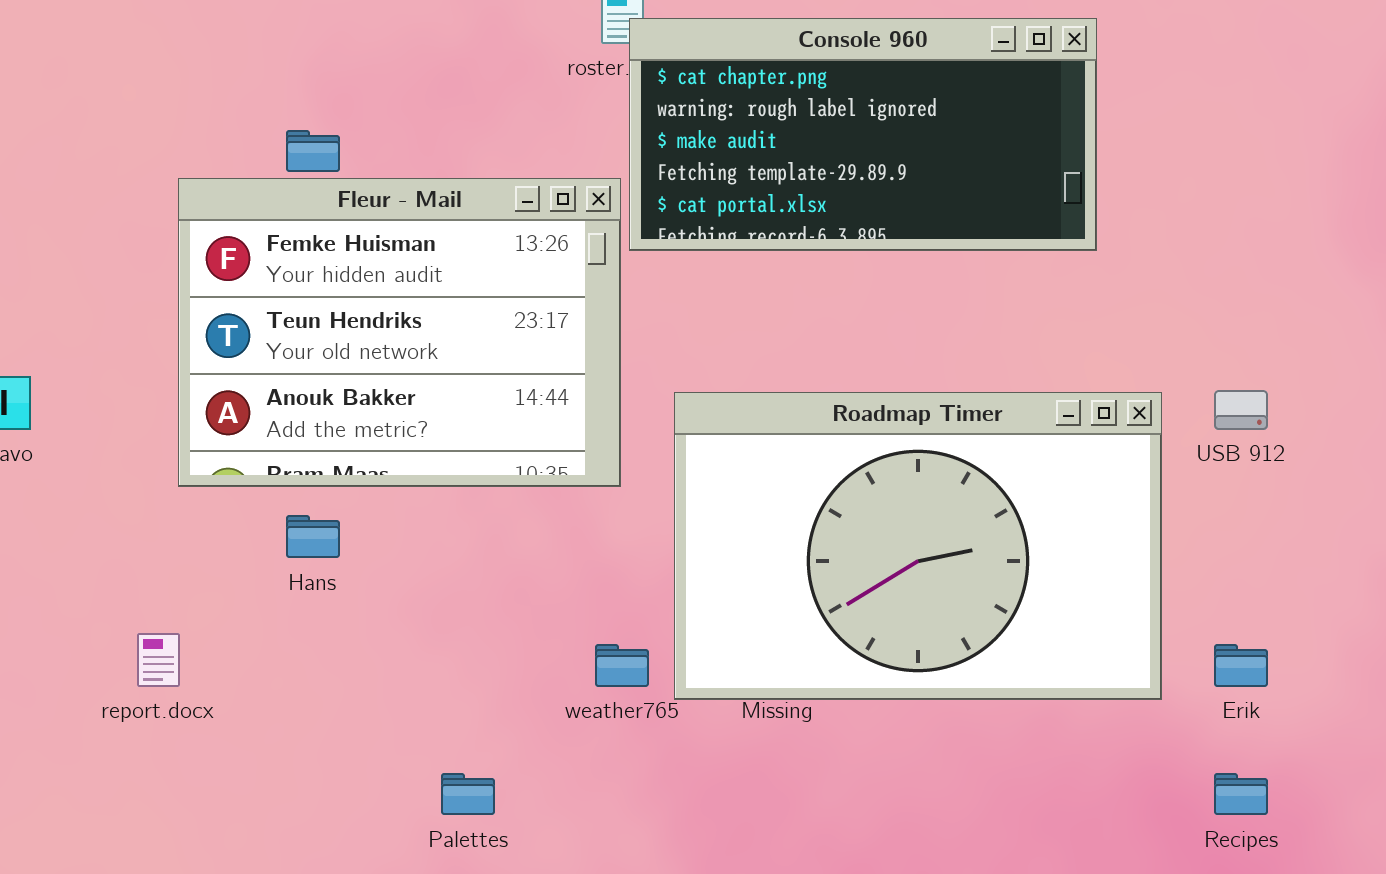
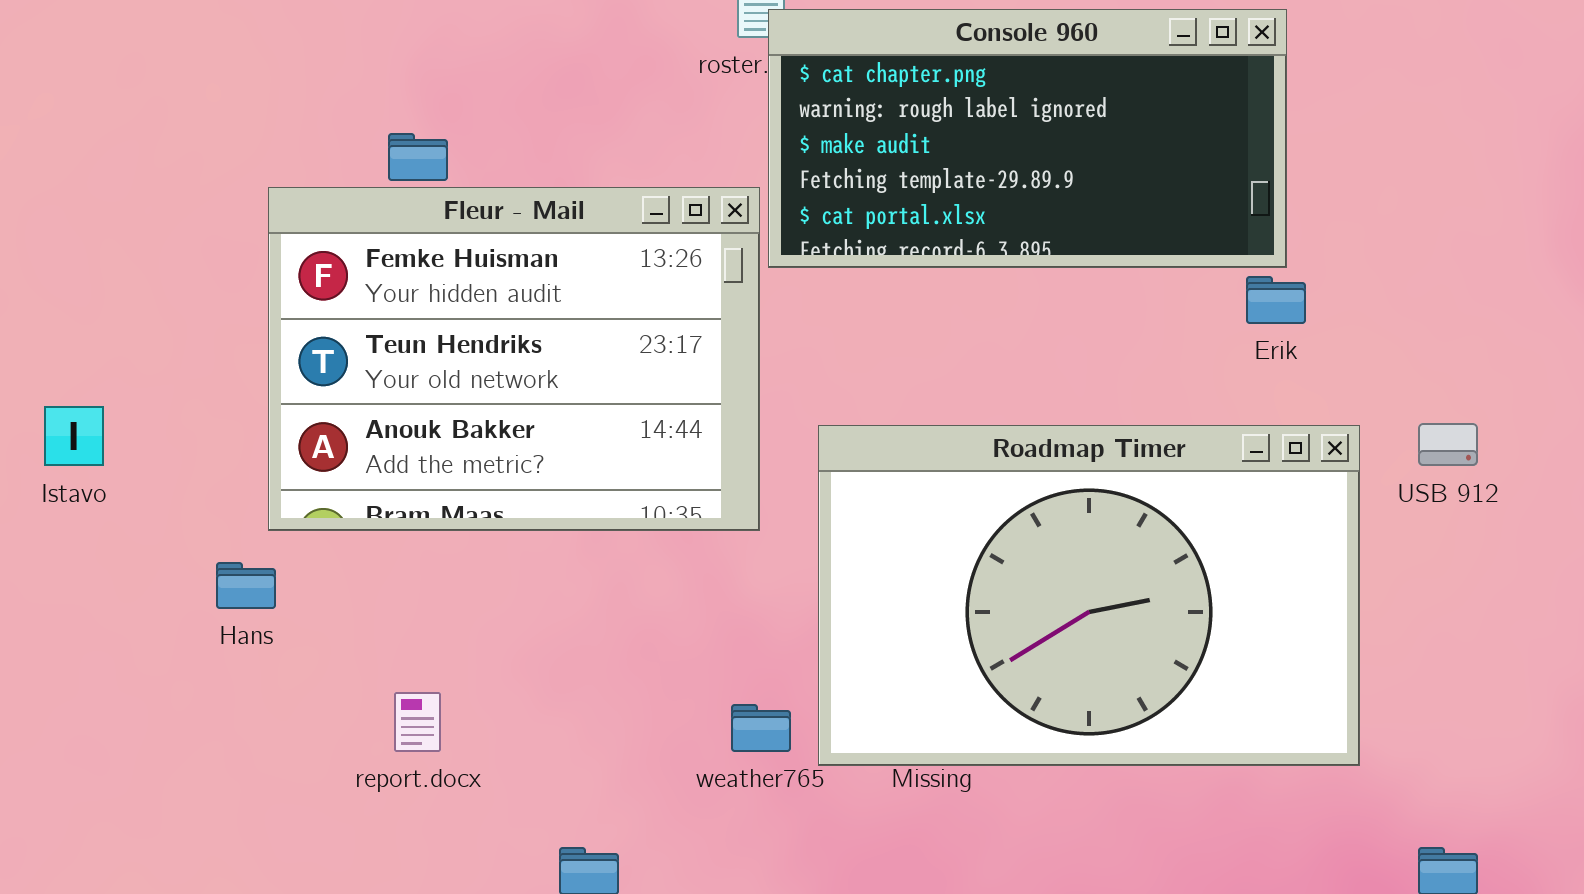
Hans: [286,515,340,558] -> [216,562,276,609], moved
report.docx: [137,633,180,687] -> [394,692,441,752], moved
Erik: [1214,644,1268,687] -> [1246,276,1306,324], moved

